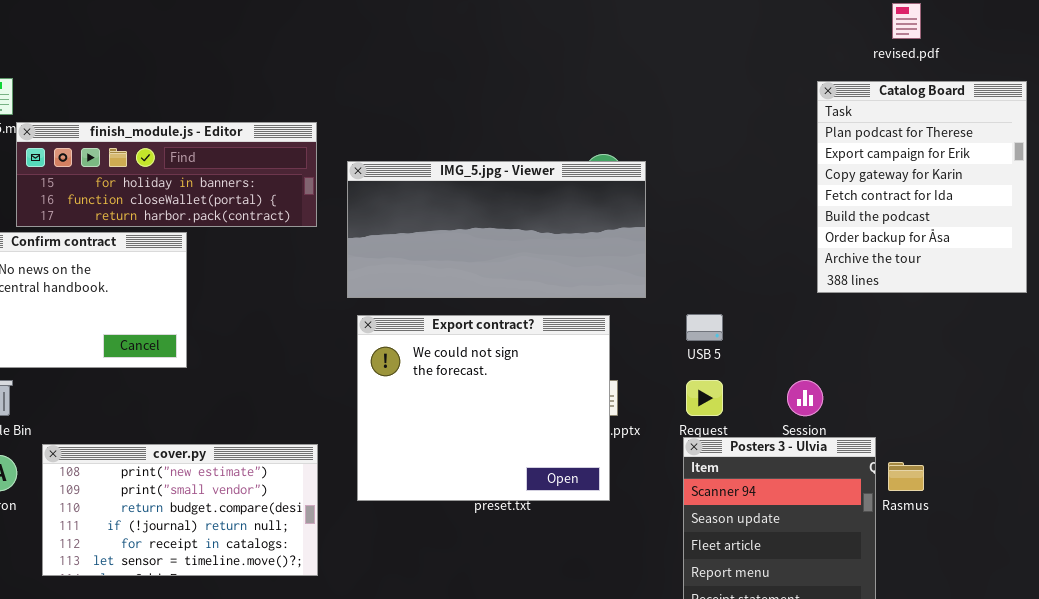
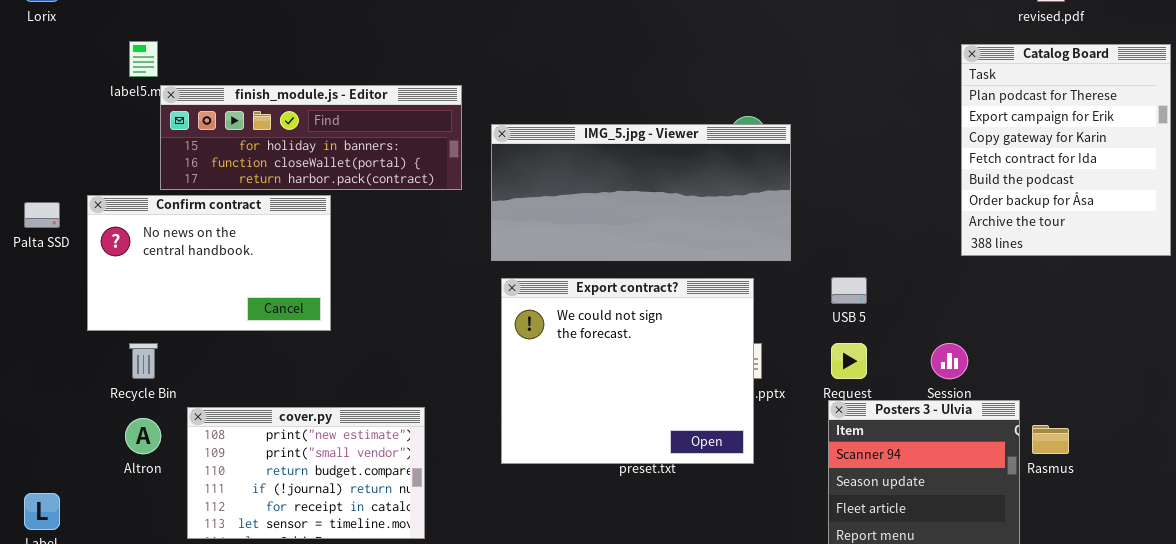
cover.py: [42,444,318,576] -> [187,407,425,539], resized

